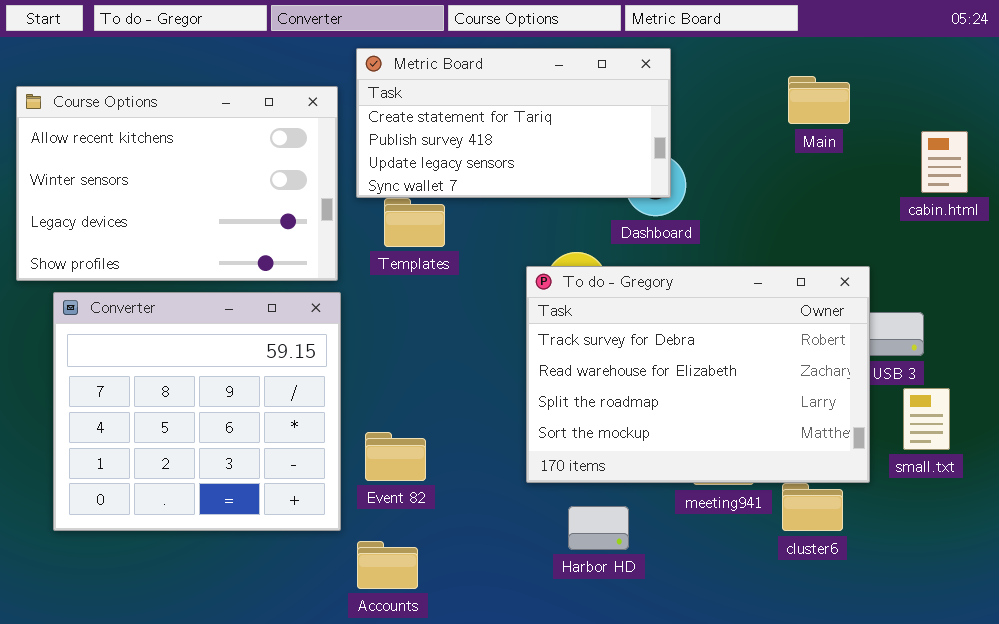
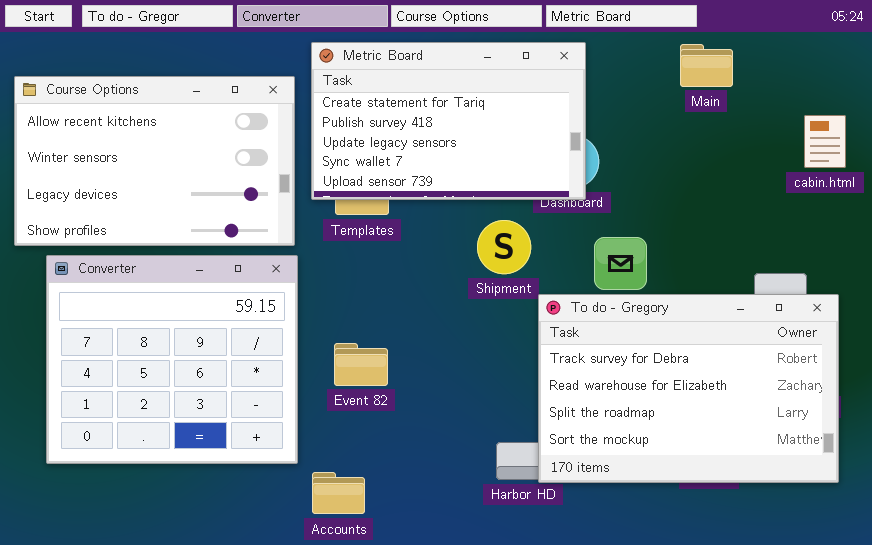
Metric Board: [356,48,671,198] -> [311,42,586,200], resized
Main: [788,76,850,124] -> [680,44,733,87], moved
To do - Gregory: [526,266,870,483] -> [538,294,839,483], moved
Event 82: [365,432,426,481] -> [334,343,388,386], moved

